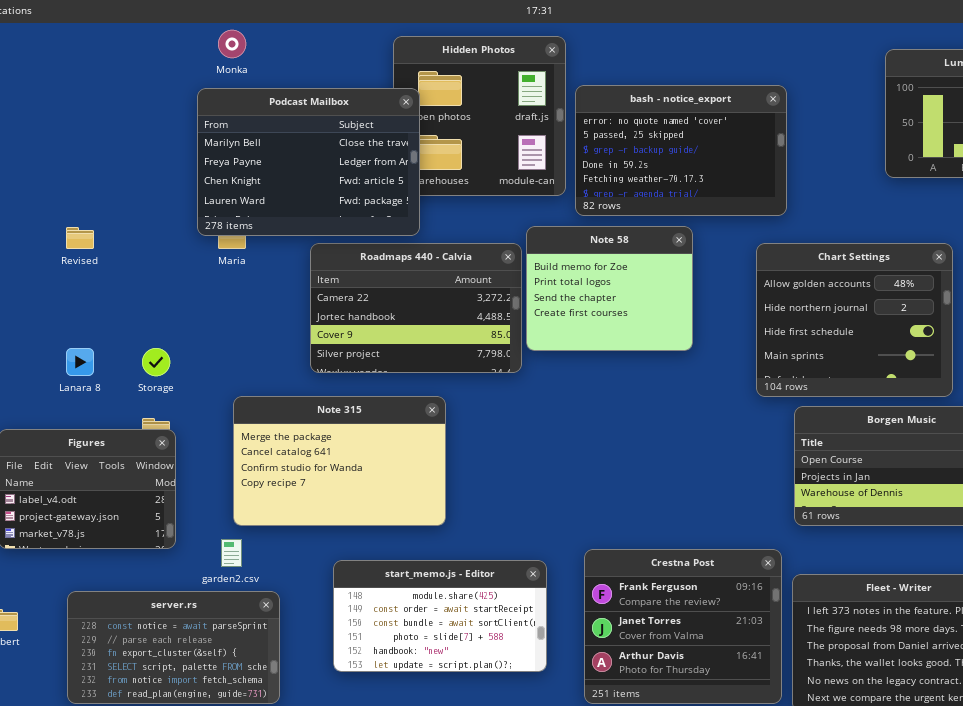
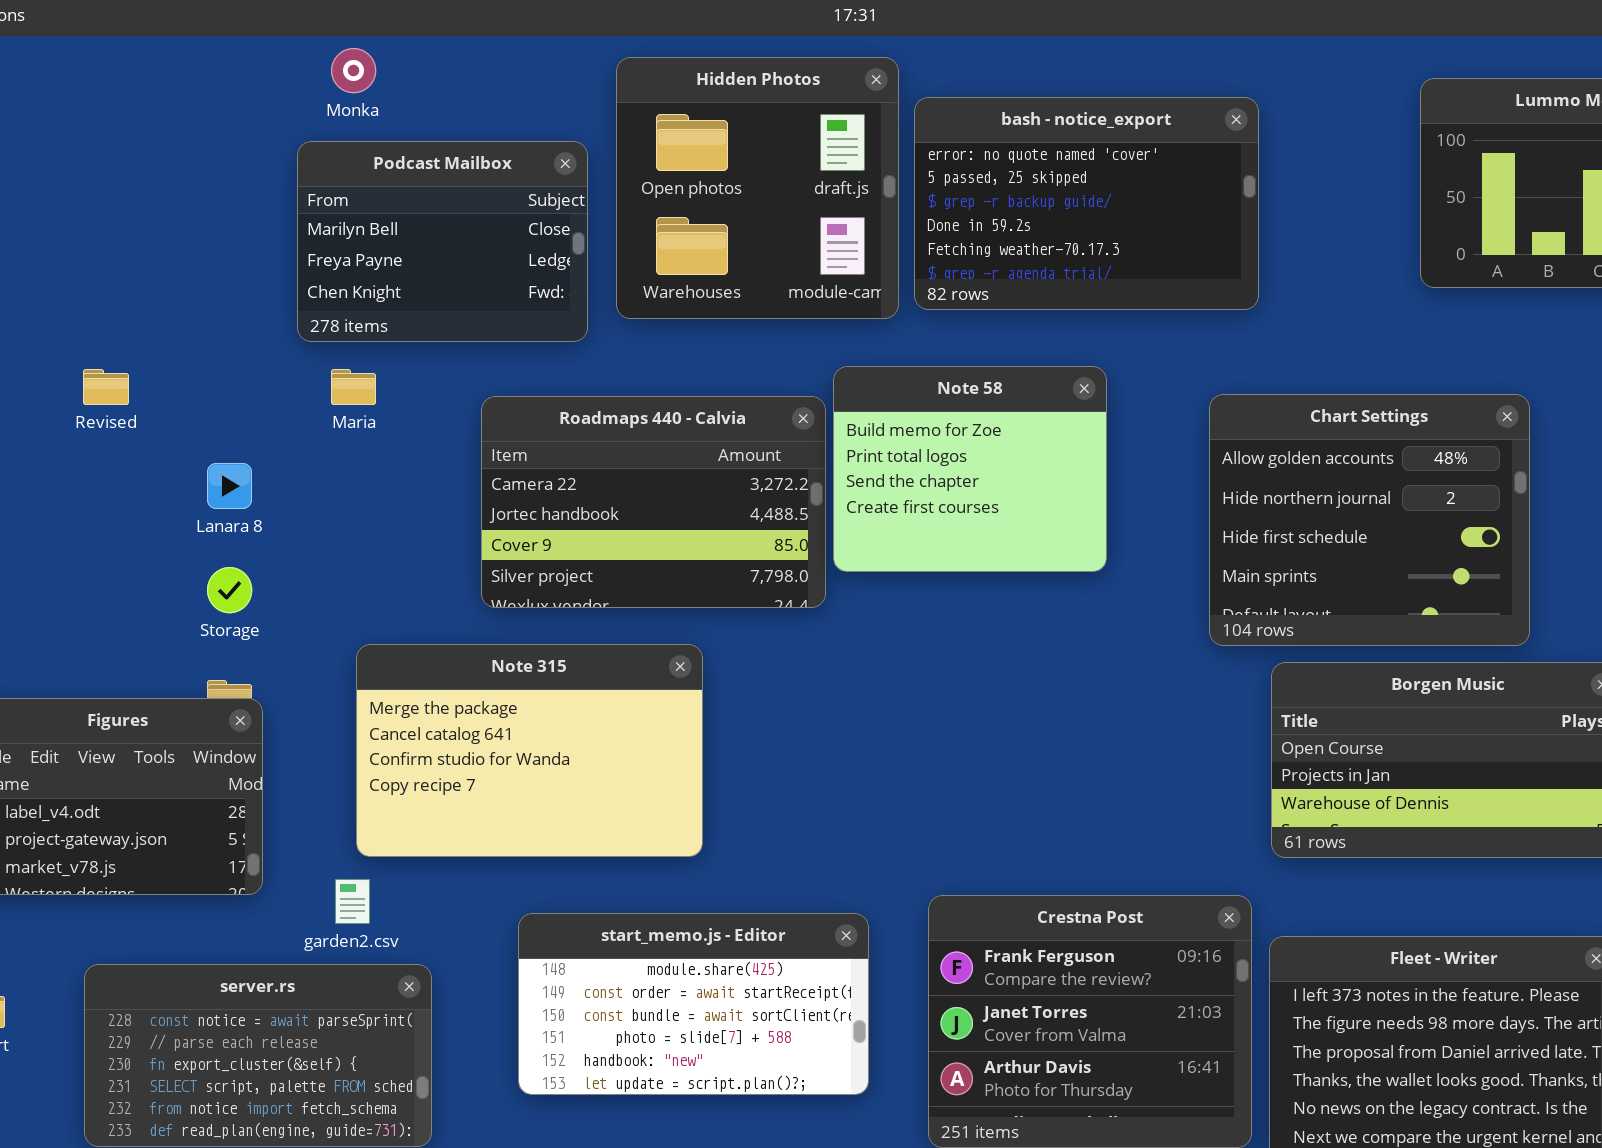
bash - notice_export: [575,85,787,216] -> [914,97,1259,310], moved
Podcast Mailbox: [197,88,420,236] -> [297,141,588,342], resized
Lanara 8: [66,348,94,376] -> [207,463,252,509], moved

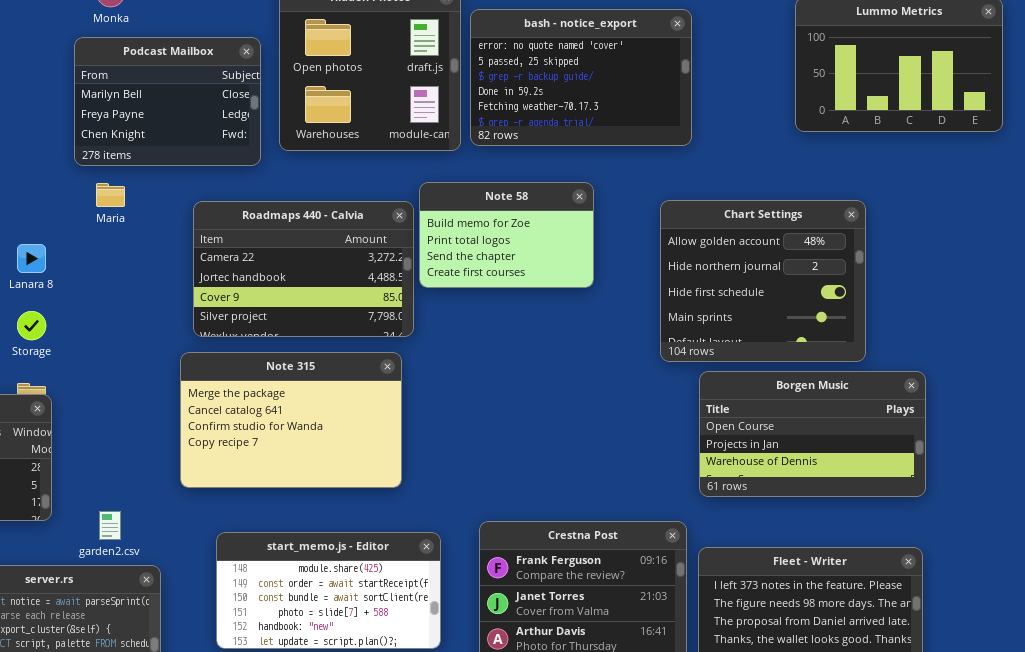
Note 58: [833,366,1107,572] -> [419,182,594,288], resized
Note 315: [356,644,703,857] -> [180,352,402,488], moved

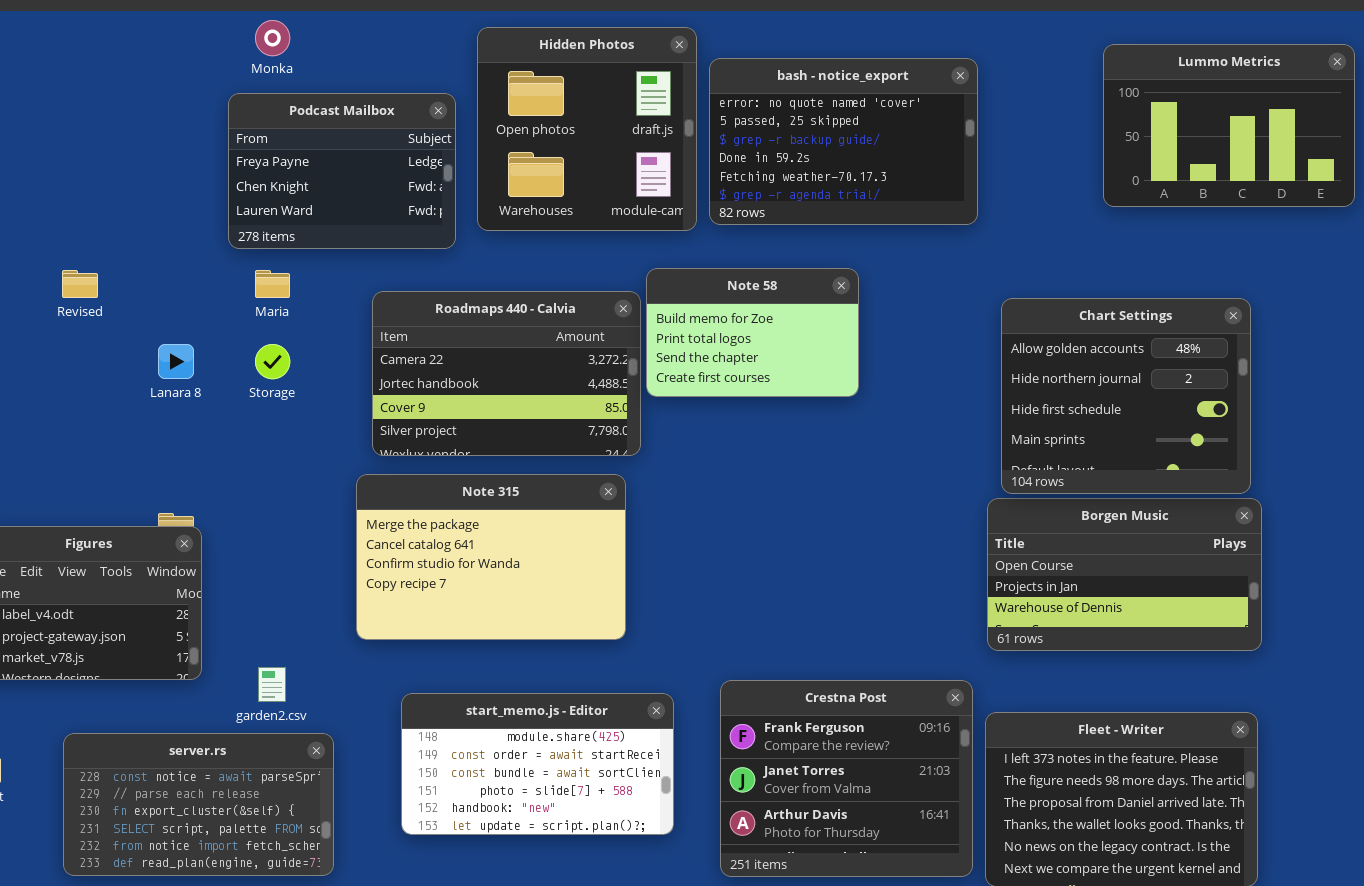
Podcast Mailbox: [74,37,261,166] -> [228,93,456,249], scrolled down 1 row
Chart Settings: [660,200,866,362] -> [1001,298,1251,494], moved
Storage: [17,311,46,340] -> [255,344,290,379], moved

